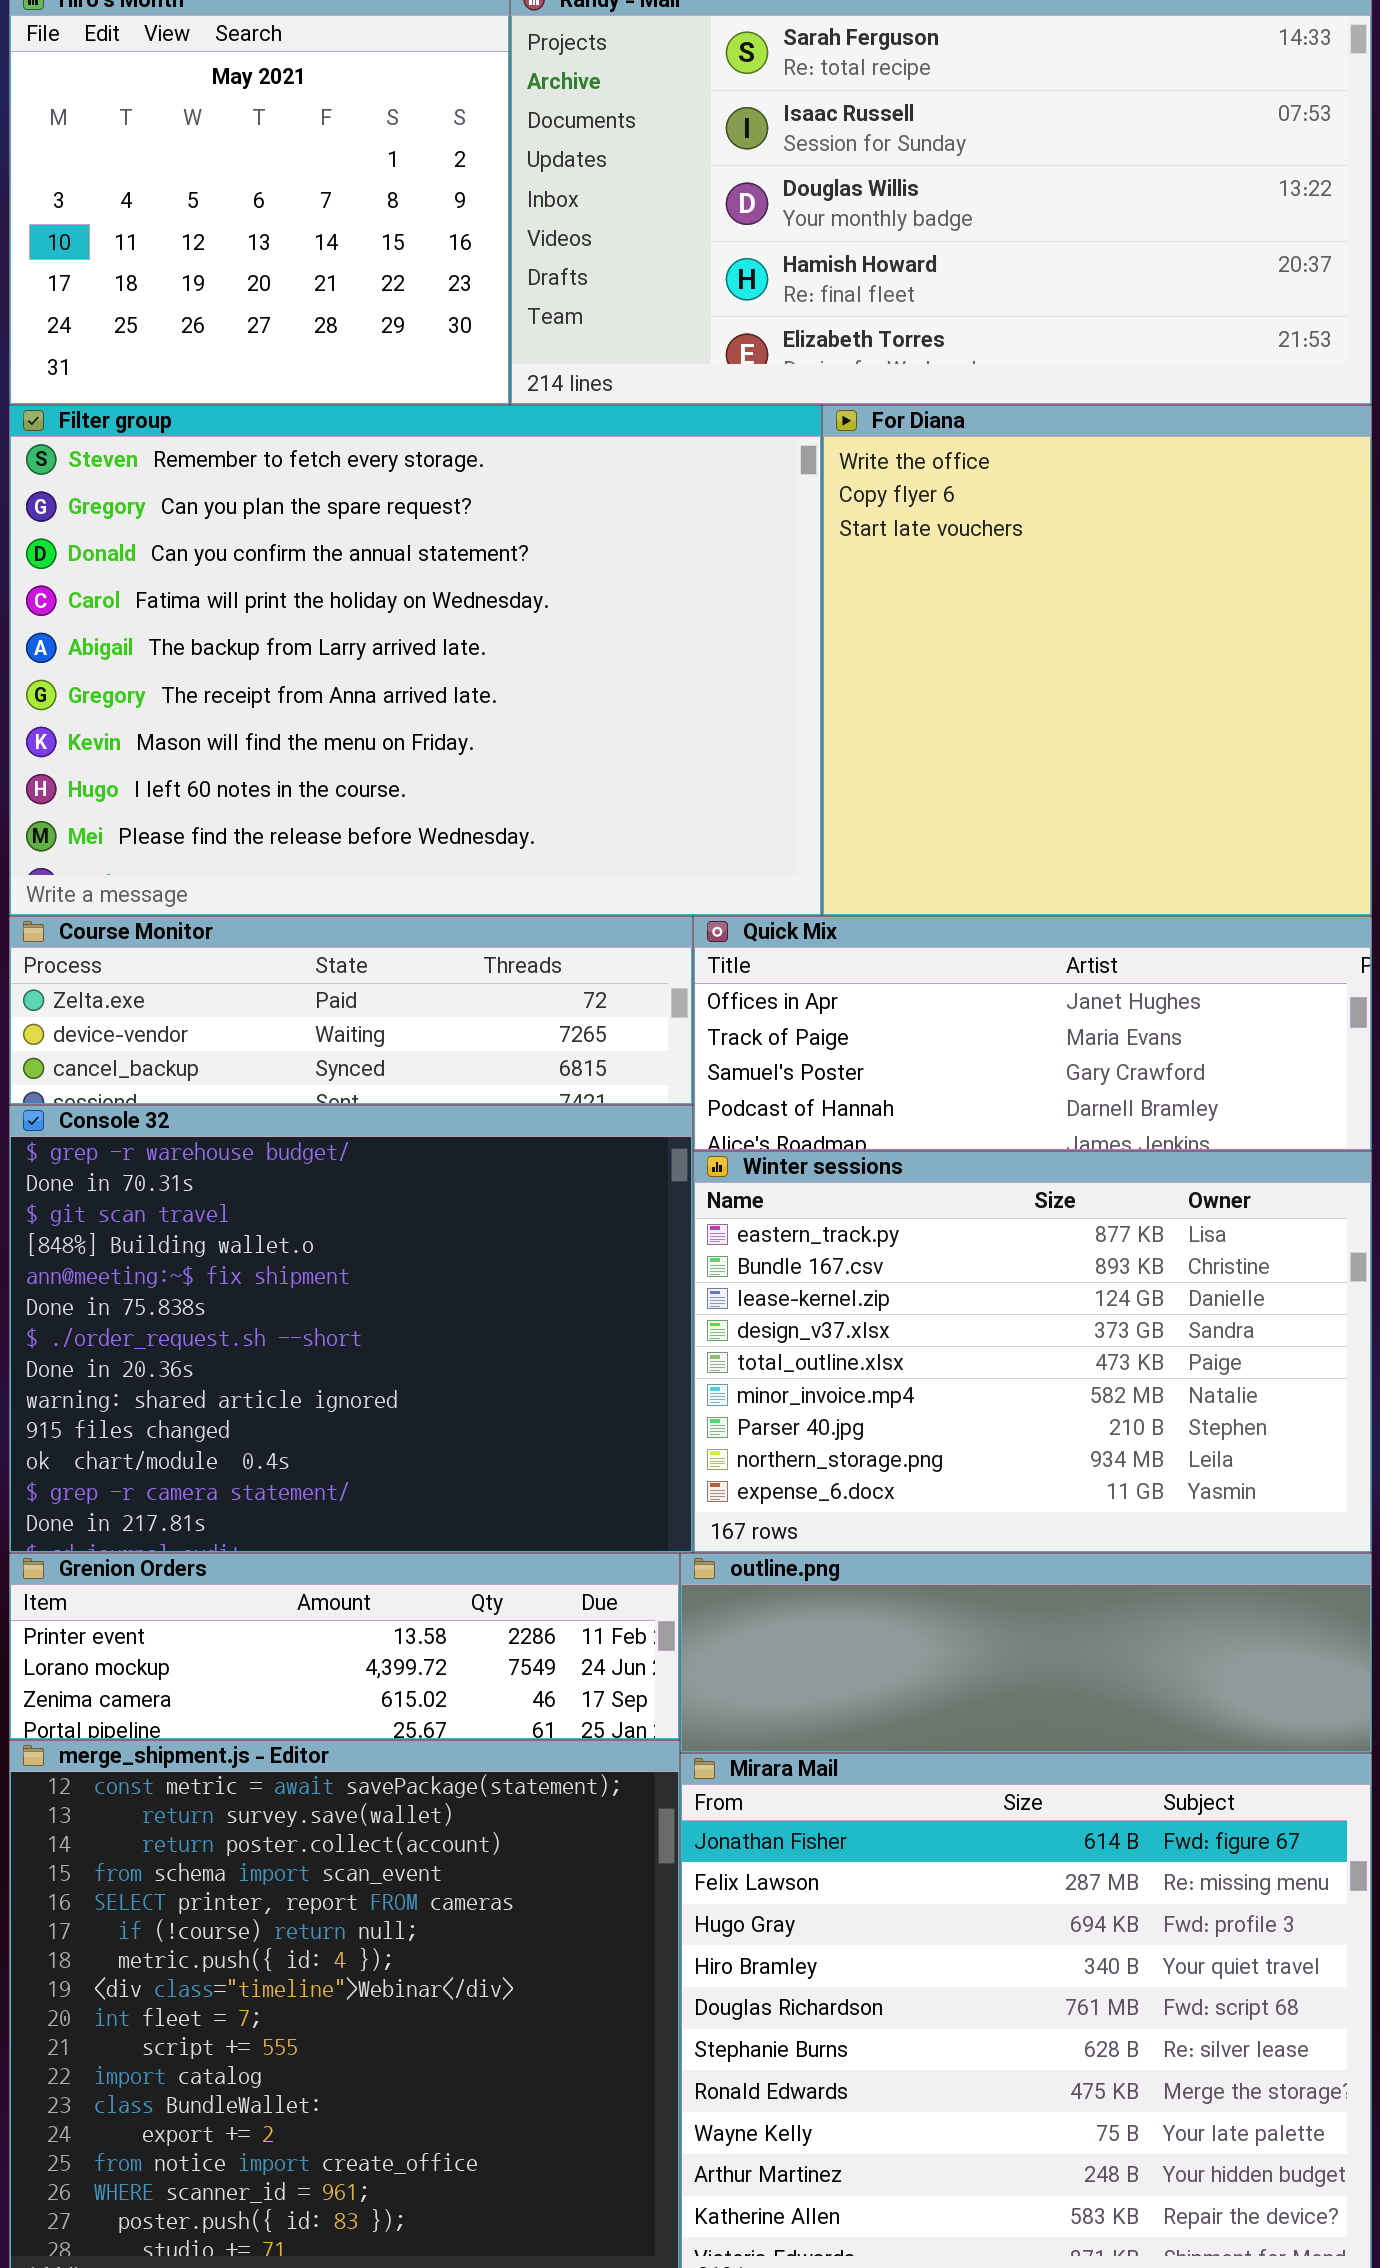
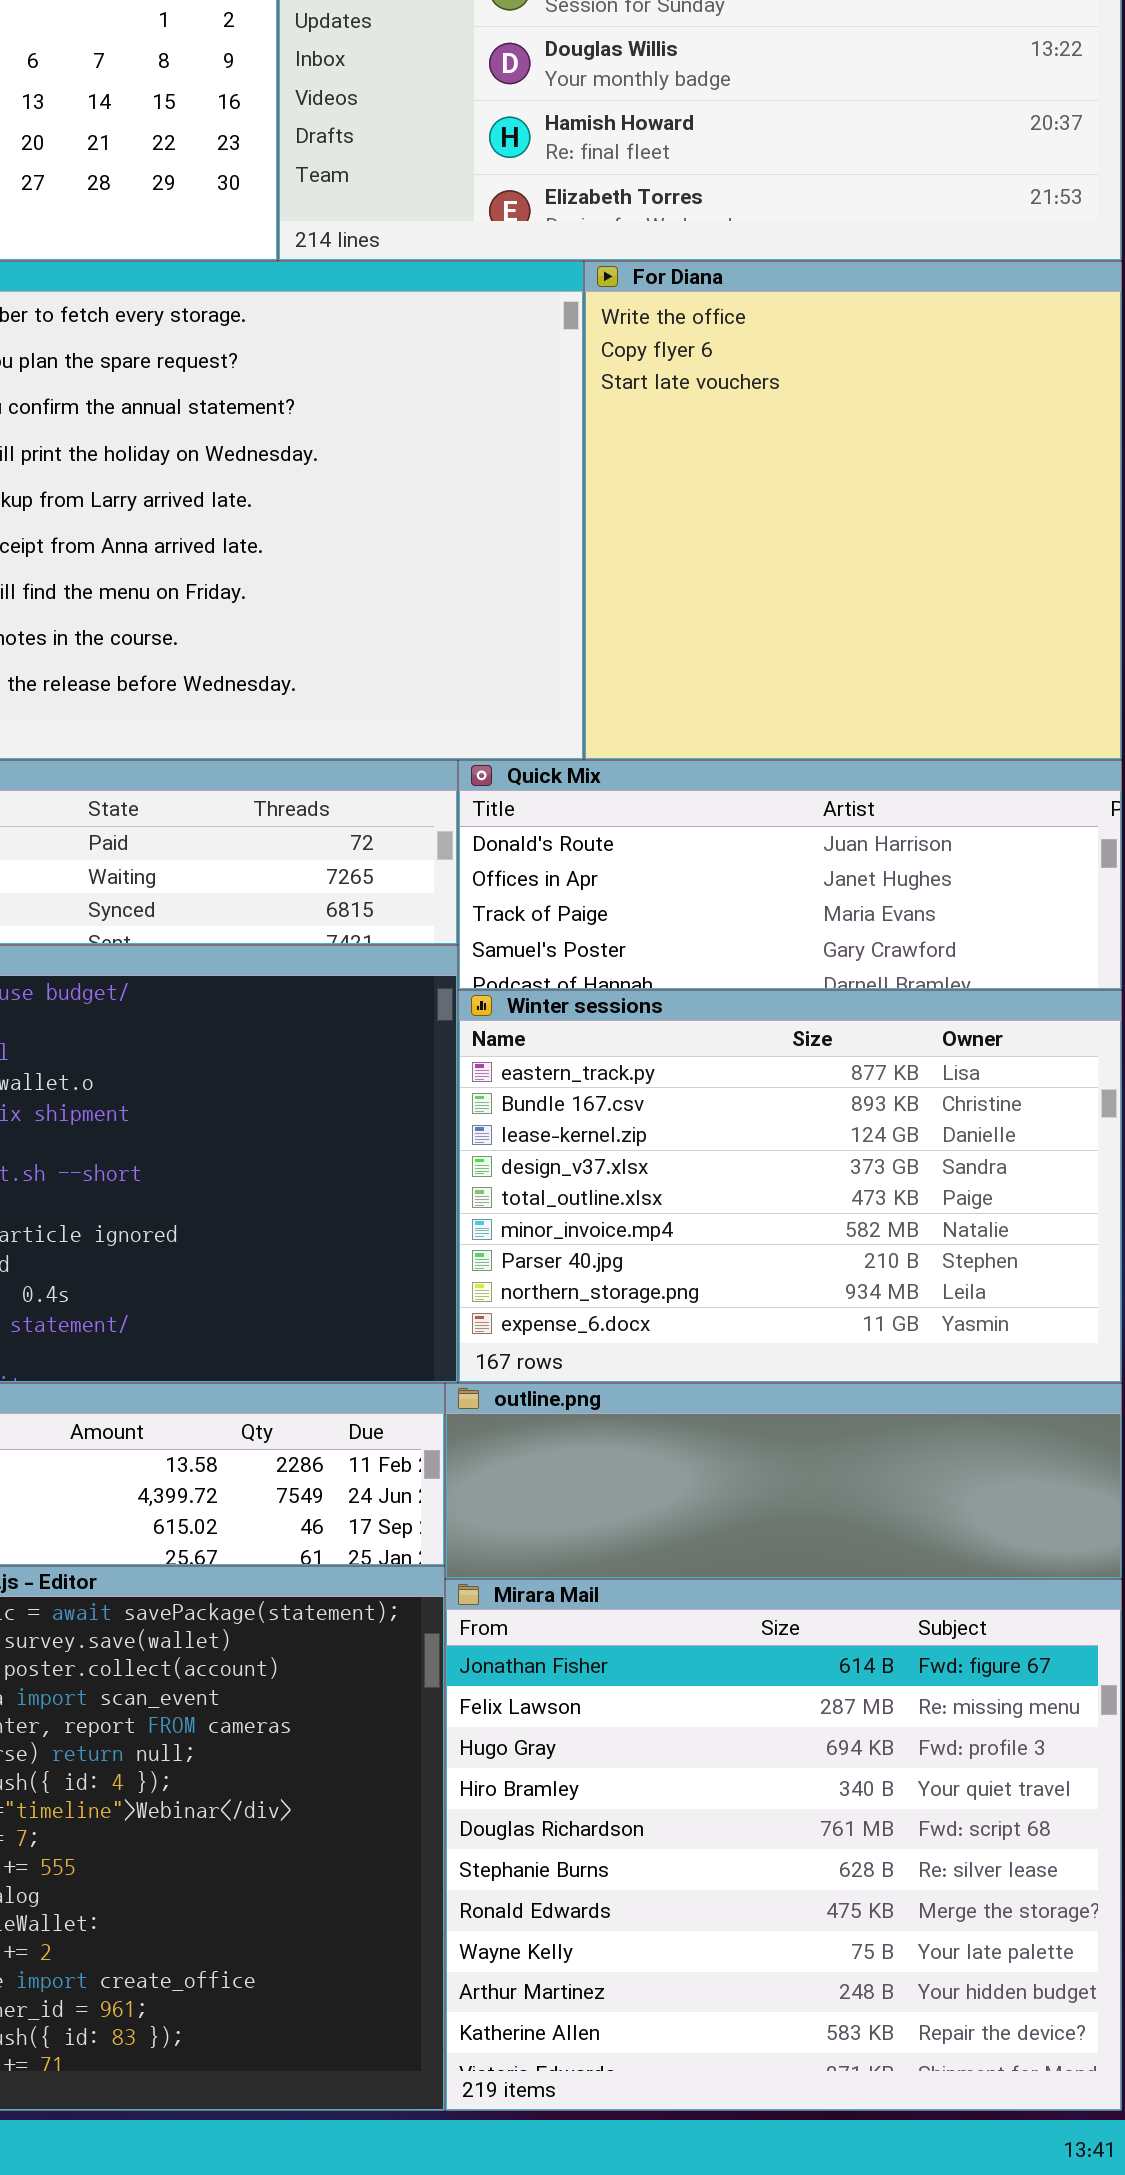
Quick Mix: [693,916,1372,1151] -> [458,760,1122,990], scrolled up 1 row

